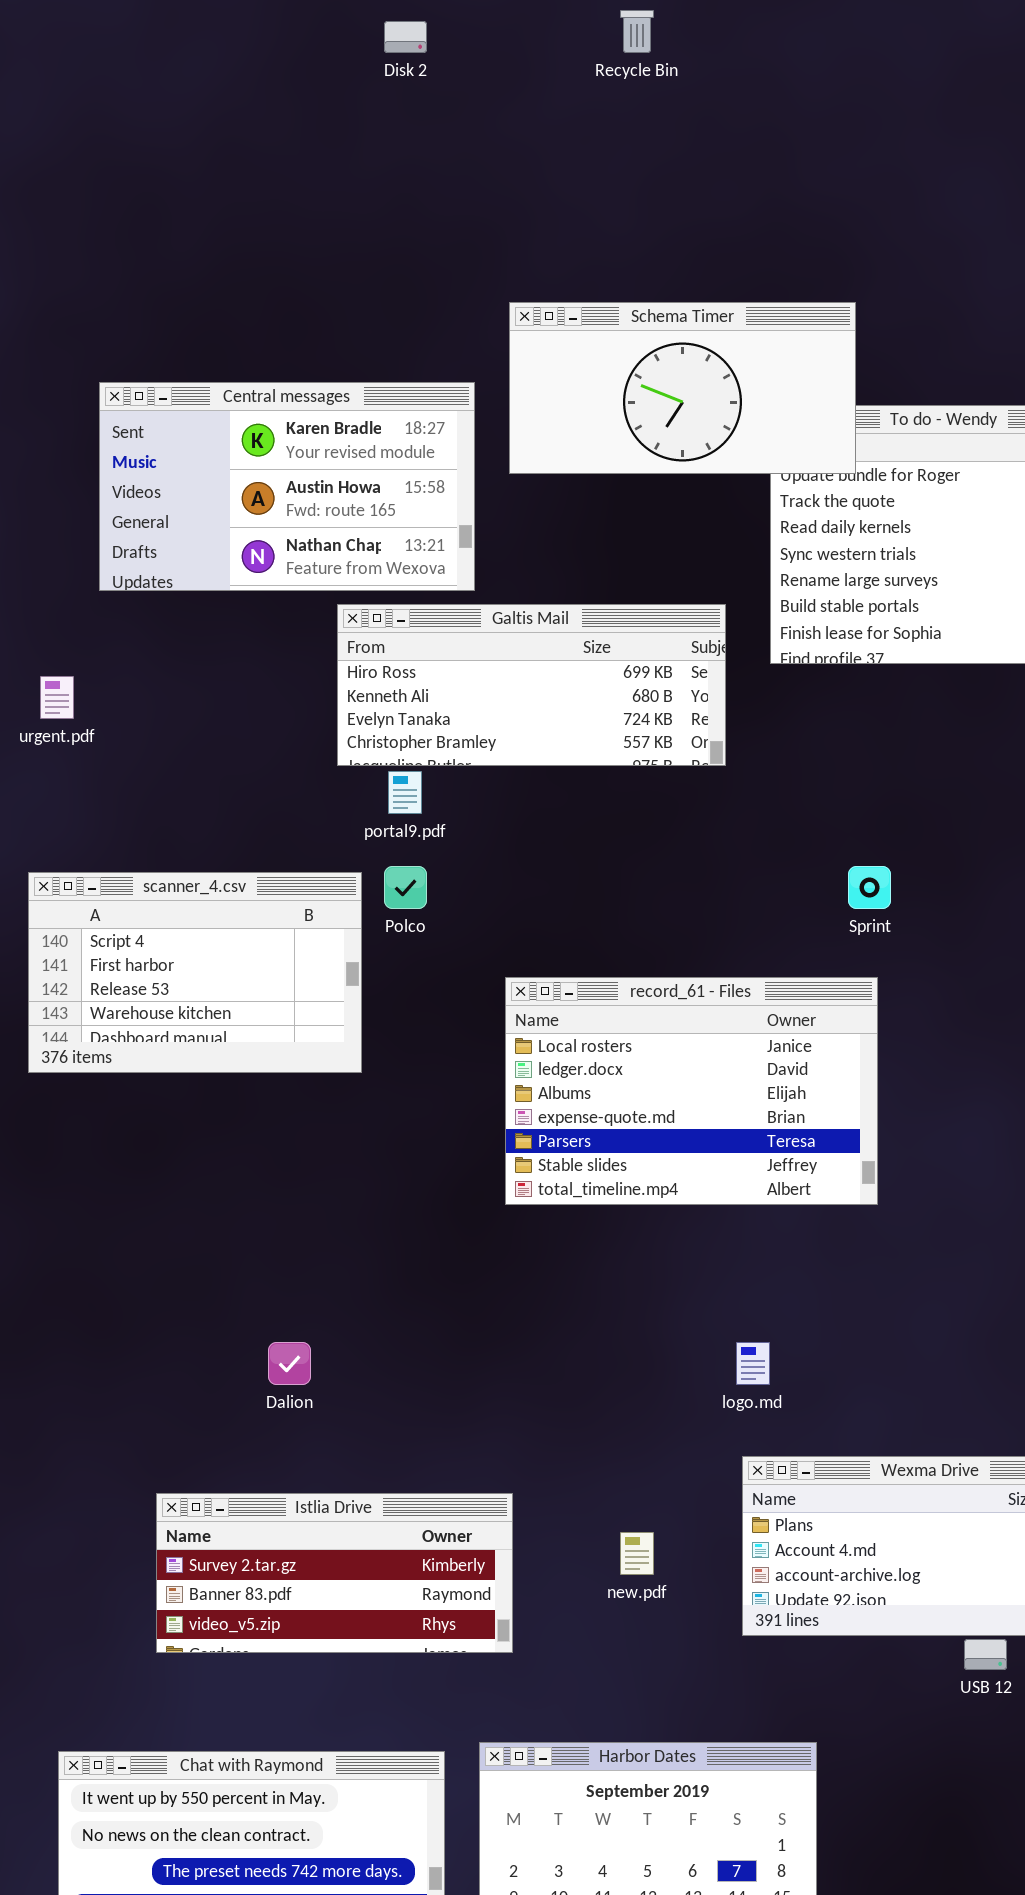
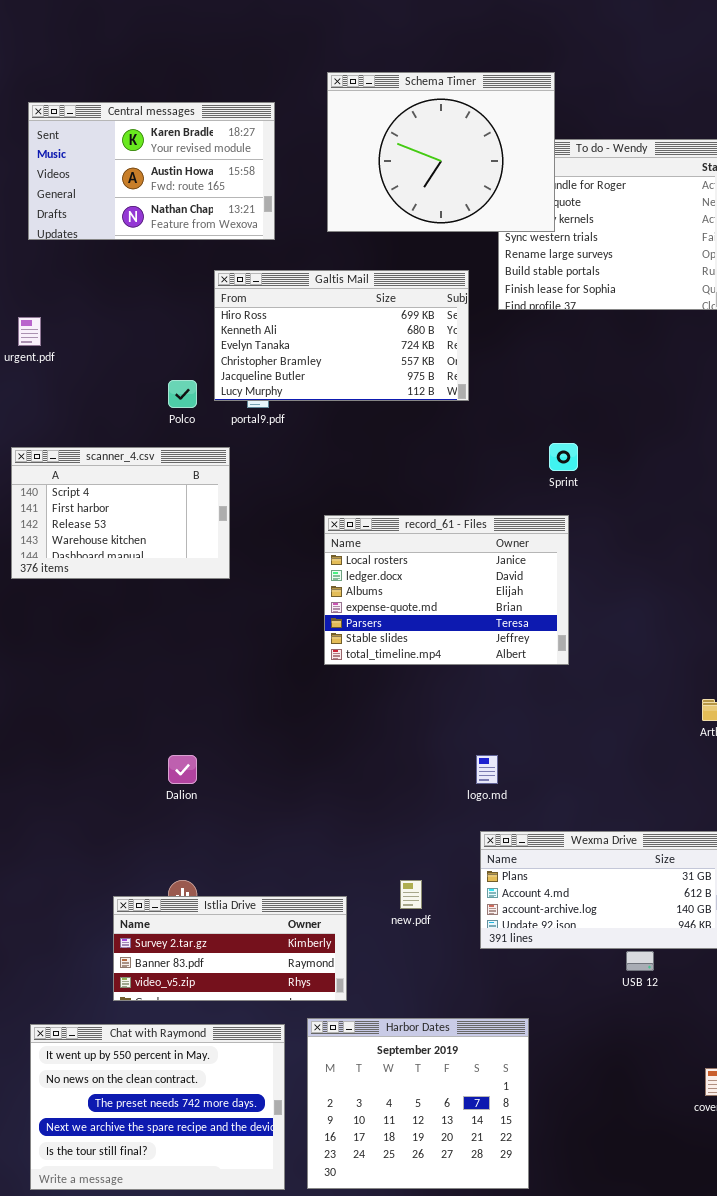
Schema Timer: [509,302,856,474] -> [327,72,555,232], resized
Central messages: [99,382,475,591] -> [28,102,275,240], moved
Galtis Mail: [337,604,726,766] -> [214,270,469,401], resized
Polco: [384,866,427,909] -> [168,380,197,408], moved
Istlia Drive: [156,1493,513,1653] -> [113,896,347,1001], moved

